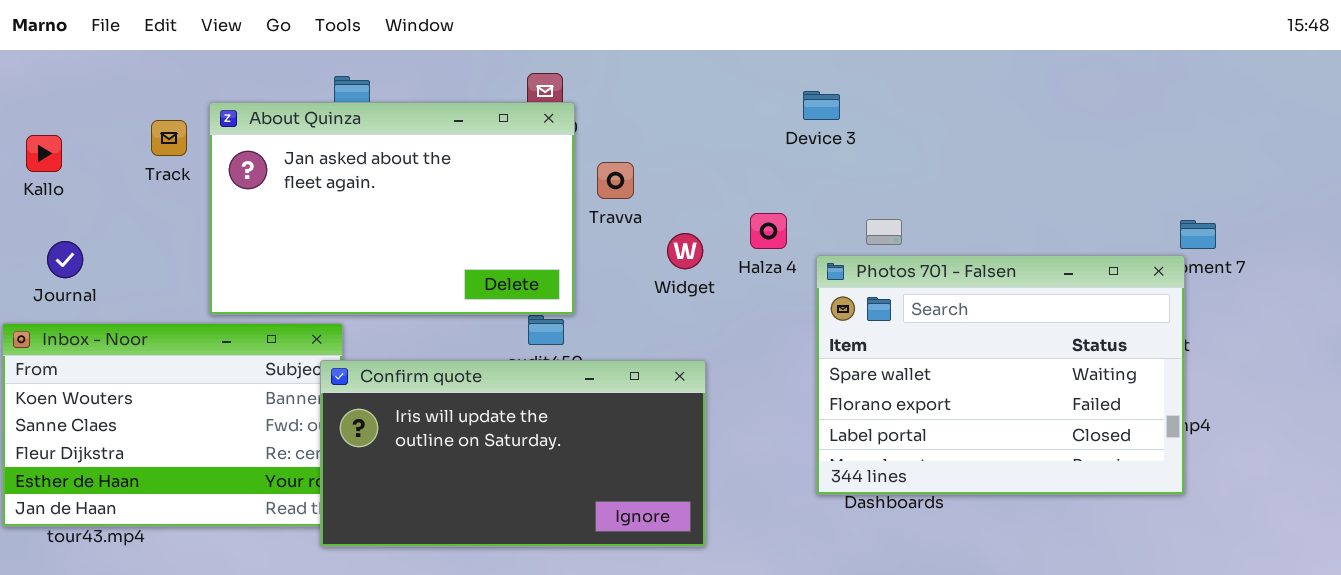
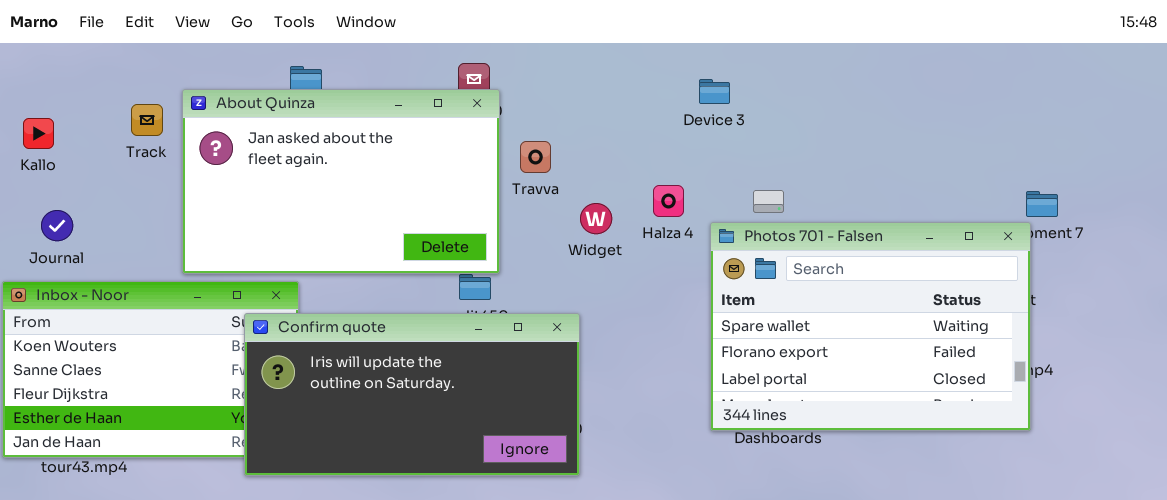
Confirm quote: [320,360,706,547] -> [244,313,580,476], moved

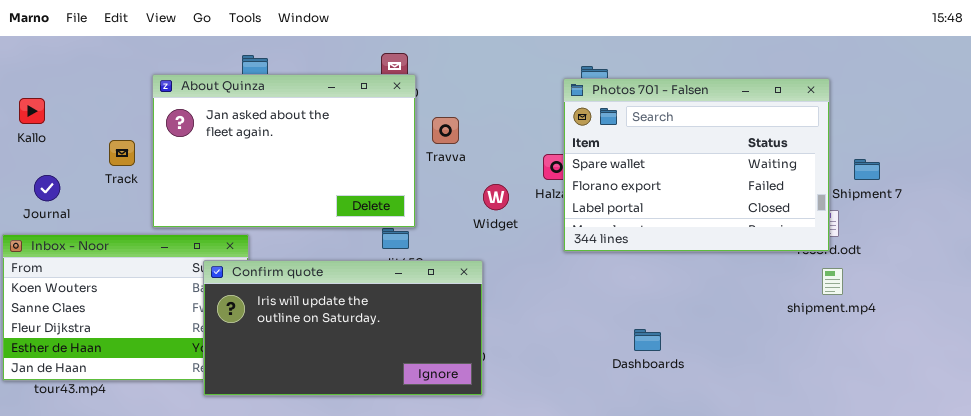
Track: [131,104,163,136] -> [109,140,135,166], moved
Widget: [580,203,612,234] -> [483,184,509,210], moved
Photos 701 - Falsen: [710,222,1031,431] -> [563,78,830,252], moved

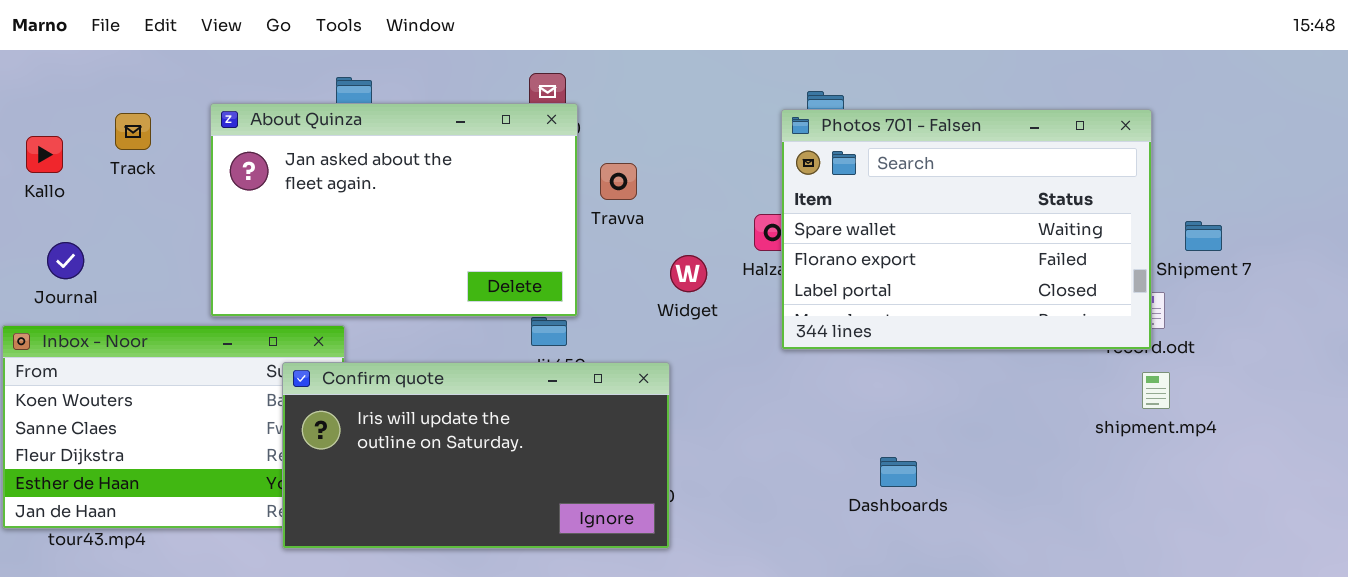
Track: [109,140,135,166] -> [115,113,151,150], moved

